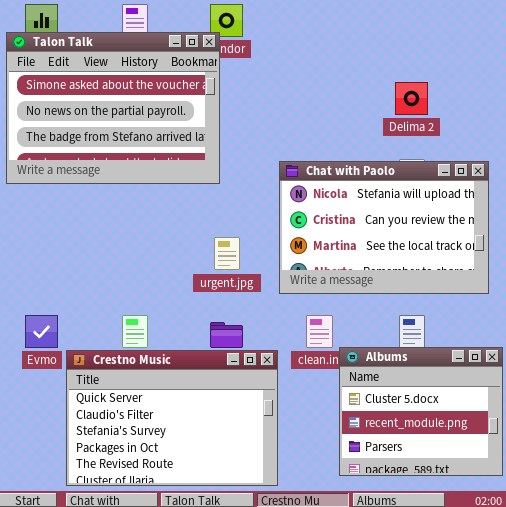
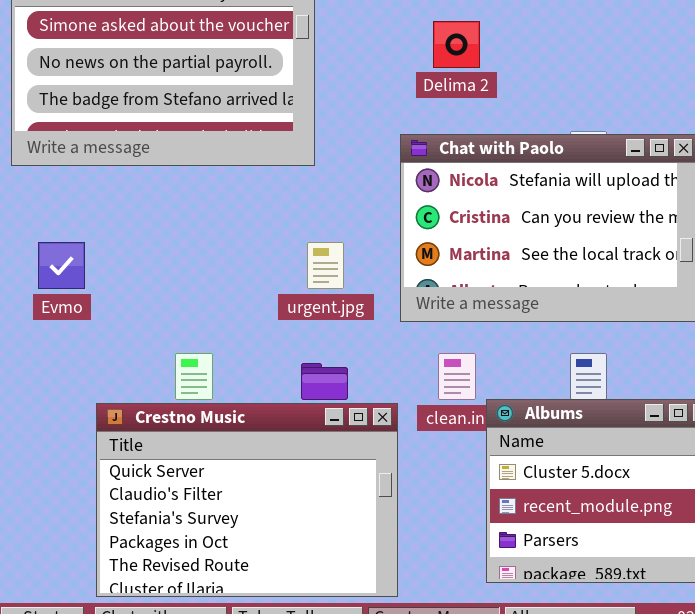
Delima 2: [395,82,428,115] -> [433,21,480,68], moved
Evmo: [25,315,58,348] -> [38,242,85,289], moved

